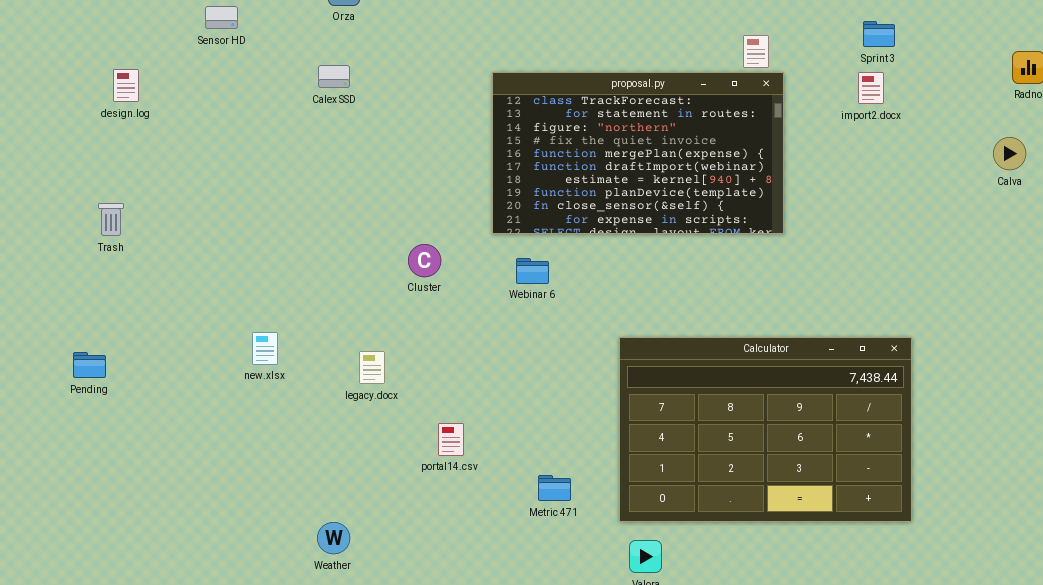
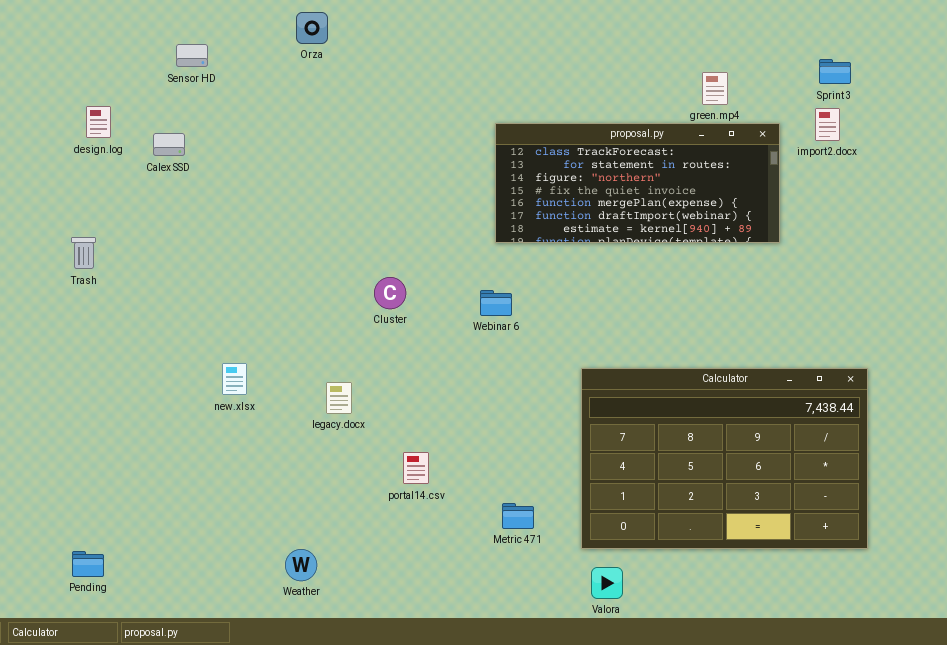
Calex SSD: [318,65,350,88] -> [153,133,185,156], moved
proposal.py: [492,72,784,234] -> [495,123,780,243], moved, resized
Pending: [73,352,106,378] -> [72,551,104,577], moved

